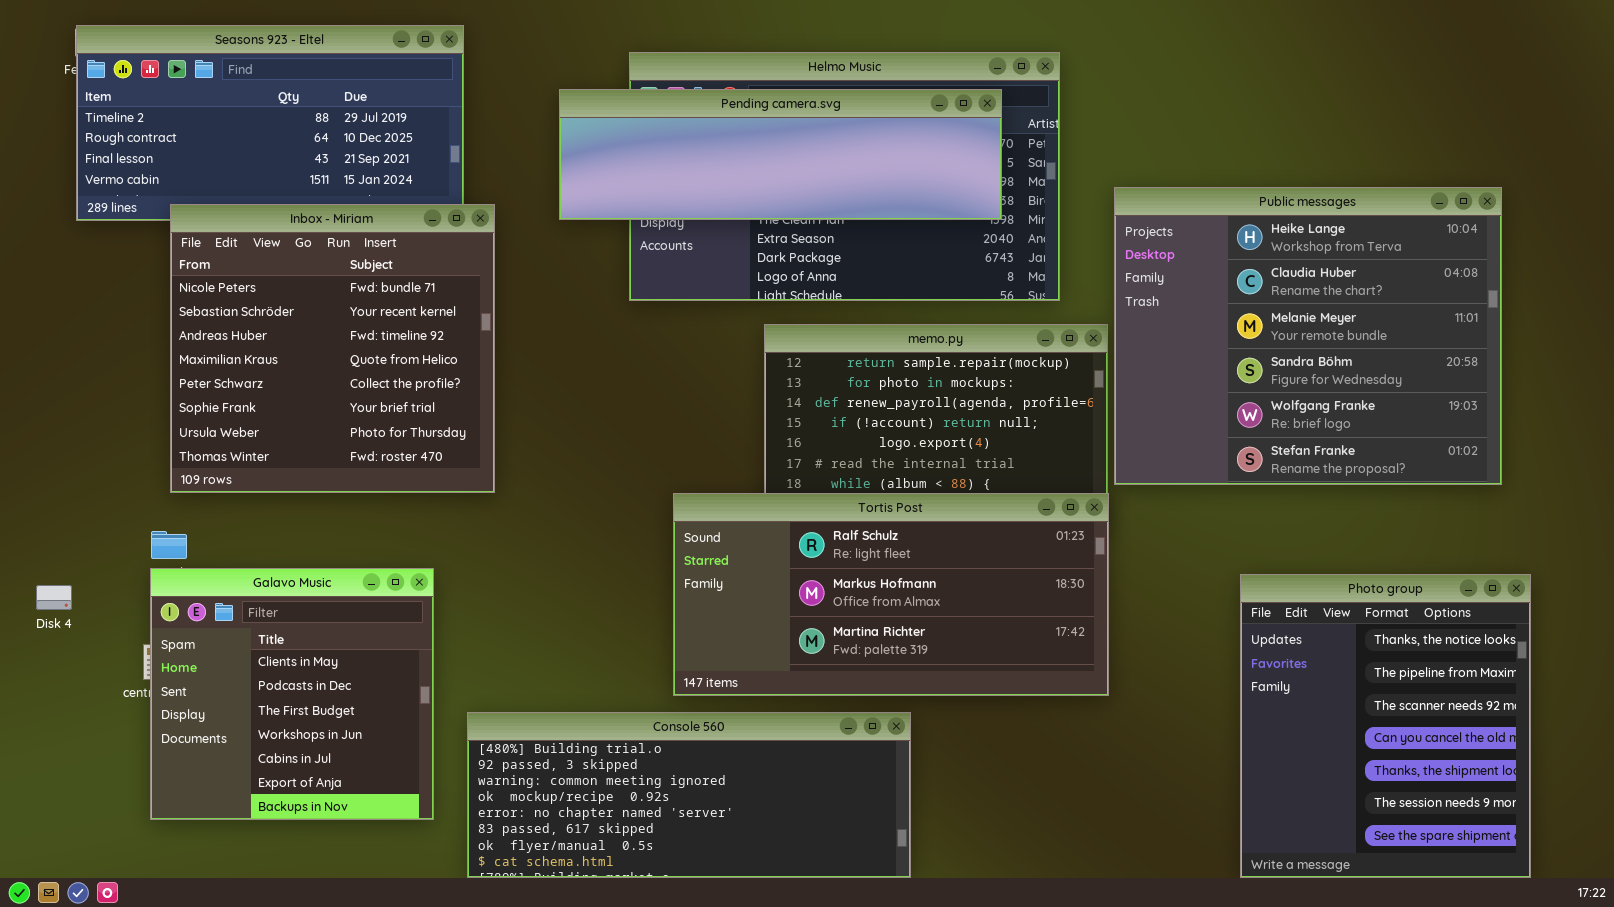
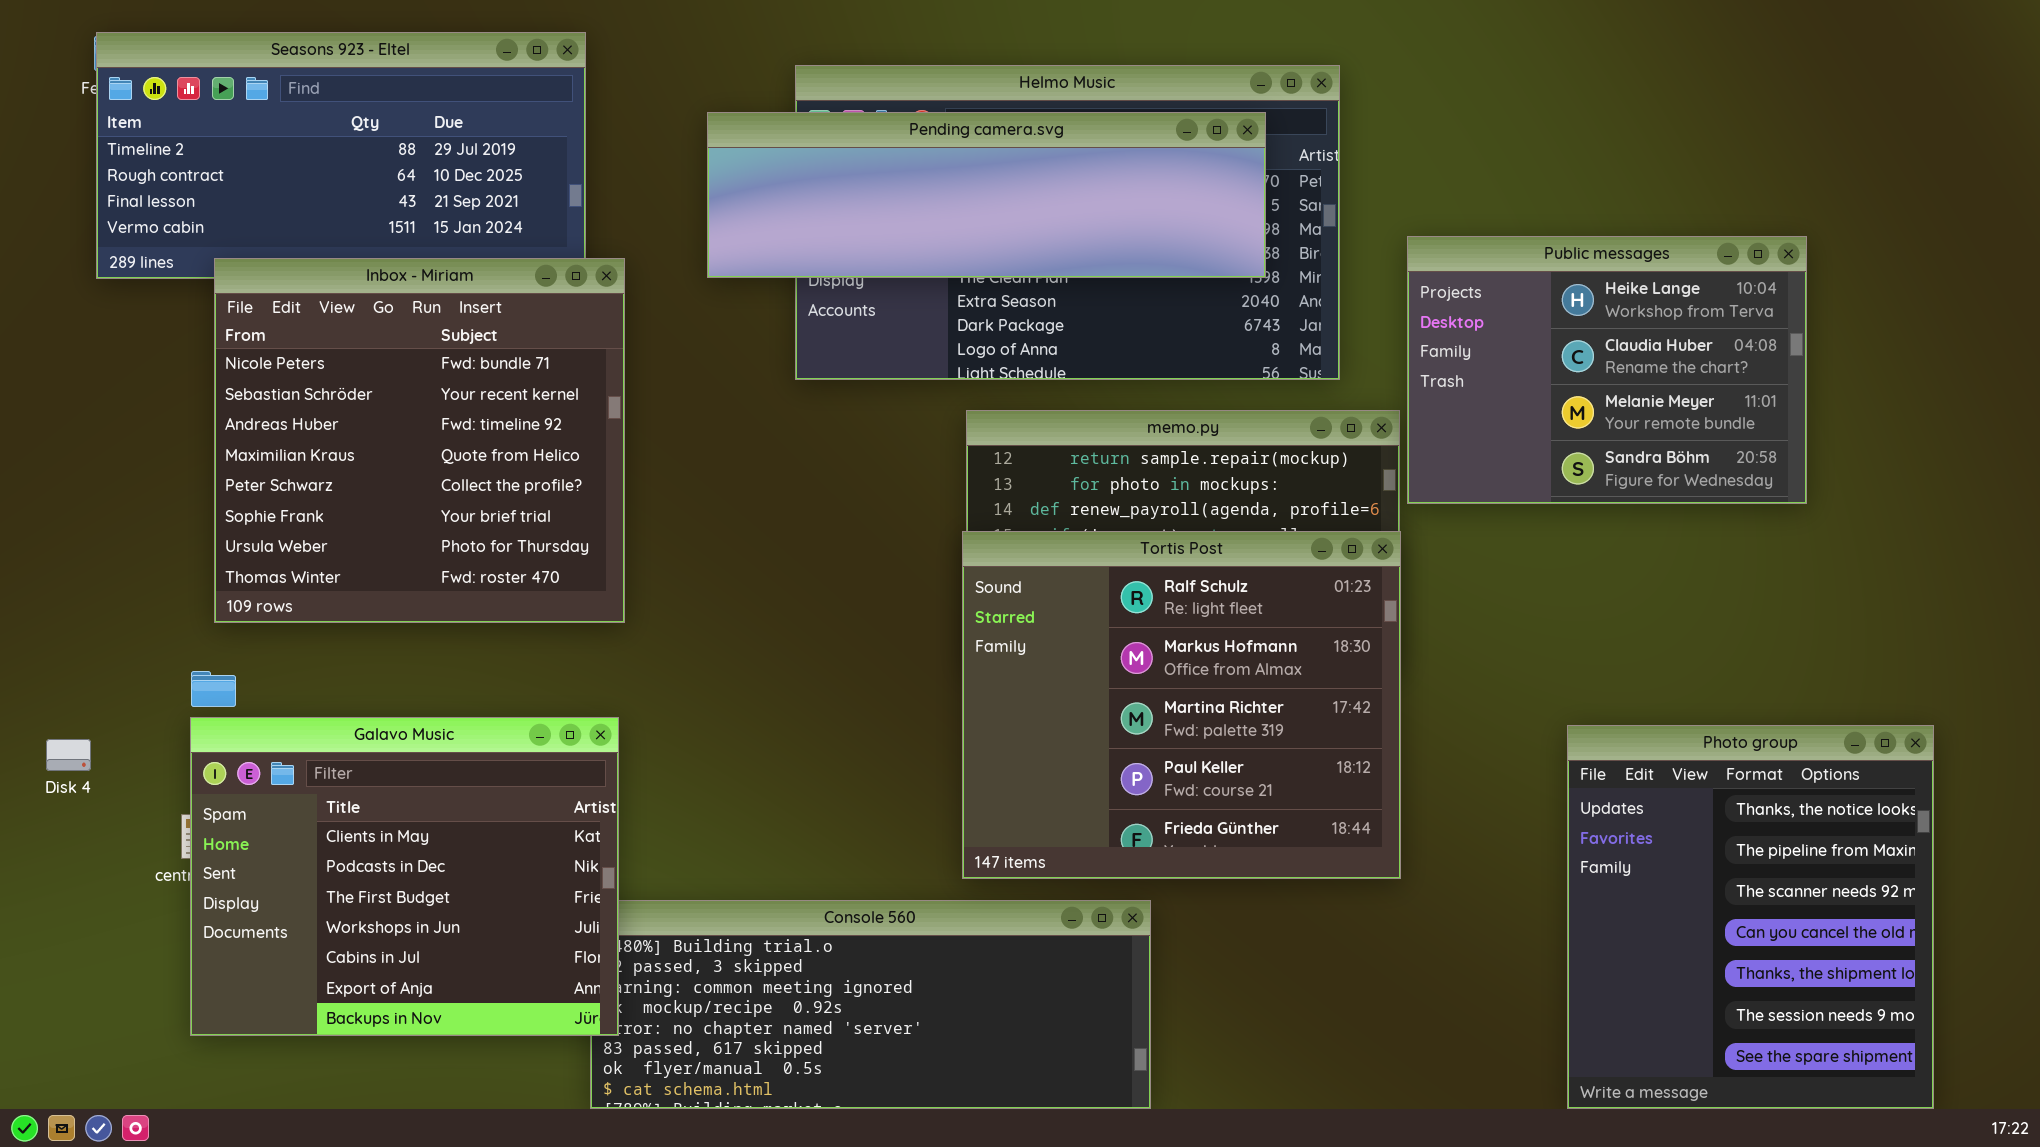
Public messages: [1114,187,1502,485] -> [1407,236,1807,504], resized
Tortis Post: [673,493,1109,696] -> [962,531,1401,879], resized
Galavo Music: [150,568,434,820] -> [190,717,619,1036], resized

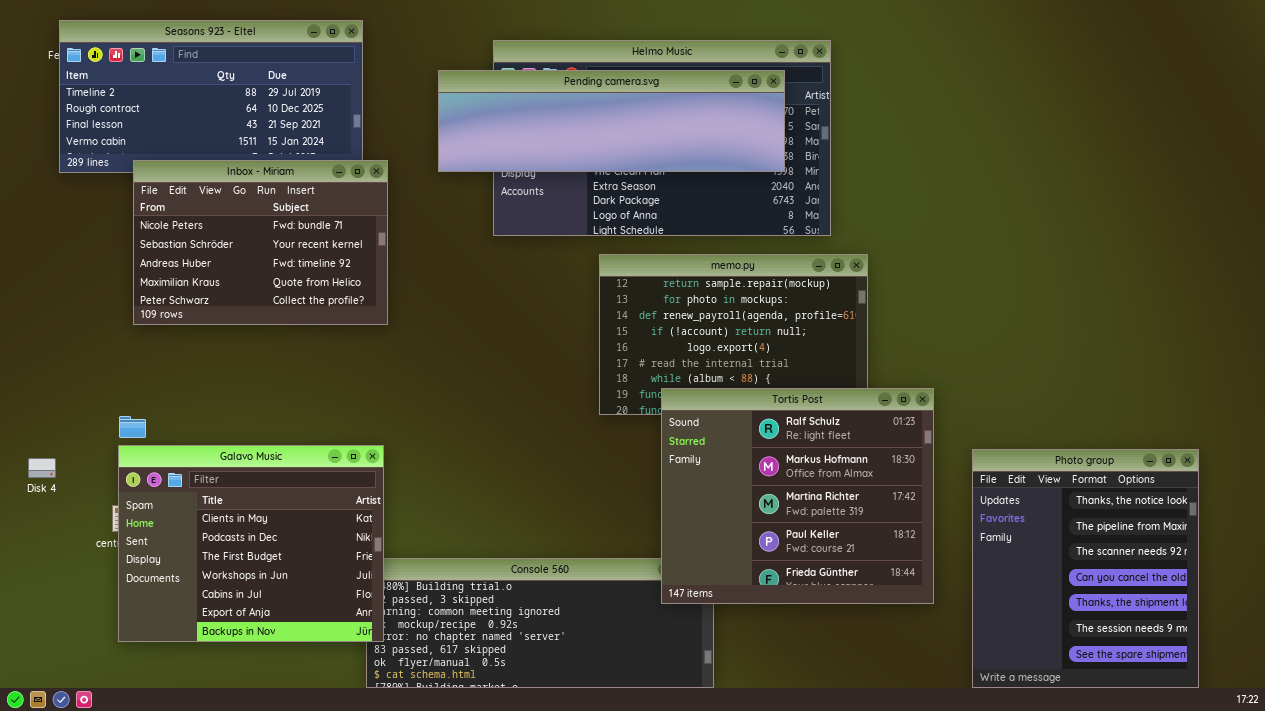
Public messages: [1407,236,1807,504] -> none, closed
Inbox - Miriam: [214,258,625,623] -> [133,160,388,325], resized
Tortis Post: [962,531,1401,879] -> [661,388,934,604], moved

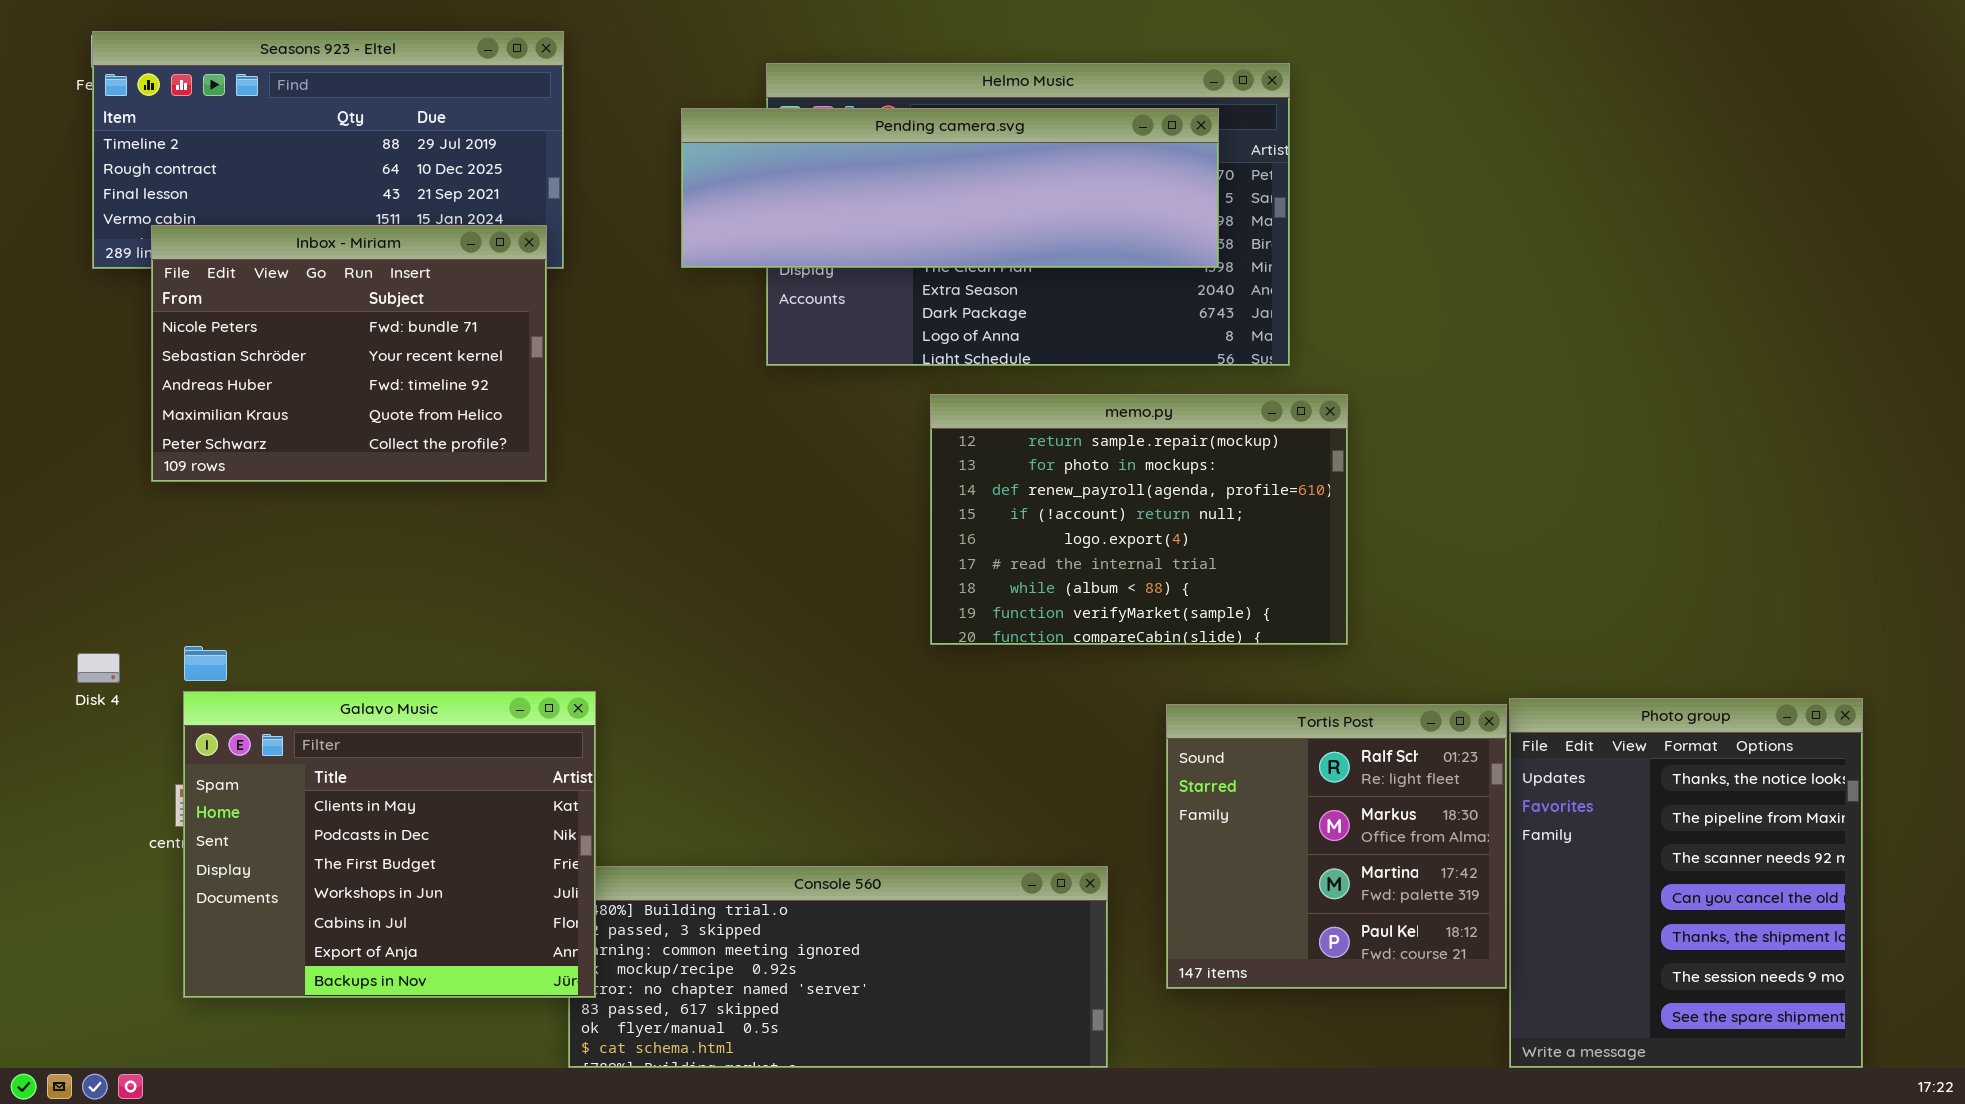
Inbox - Miriam: [133,160,388,325] -> [151,225,547,482], moved
Tortis Post: [661,388,934,604] -> [1166,704,1507,989], moved, resized
Disk 4: [28,458,56,478] -> [77,653,120,683], moved

